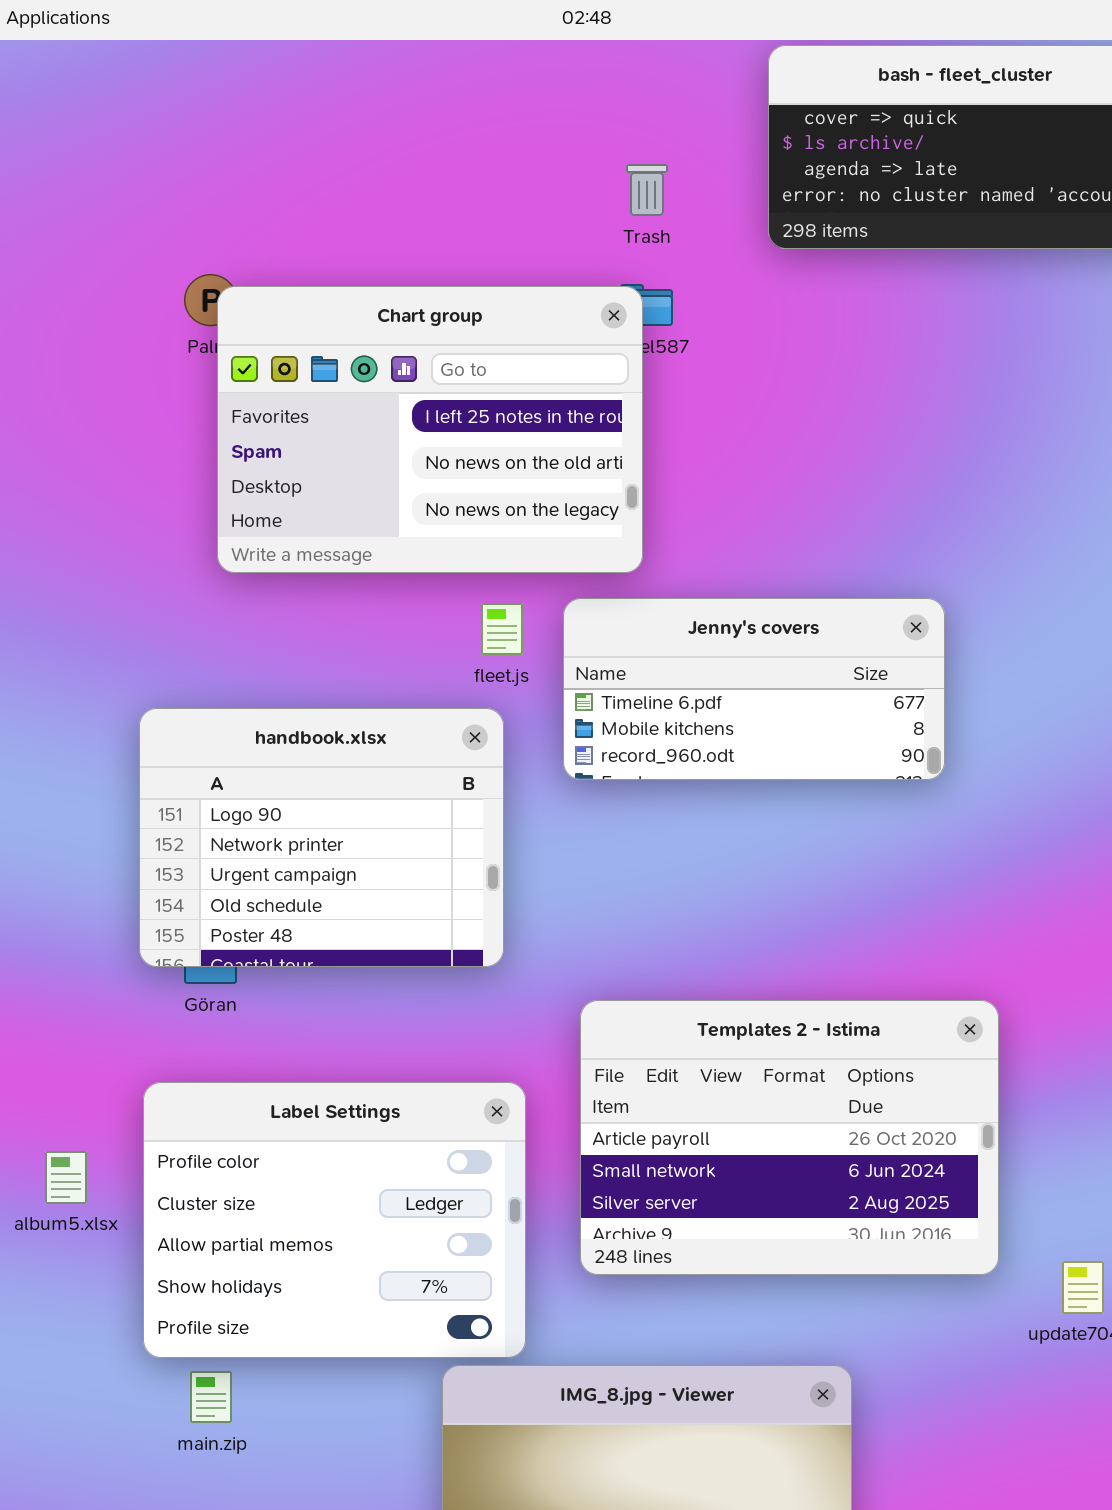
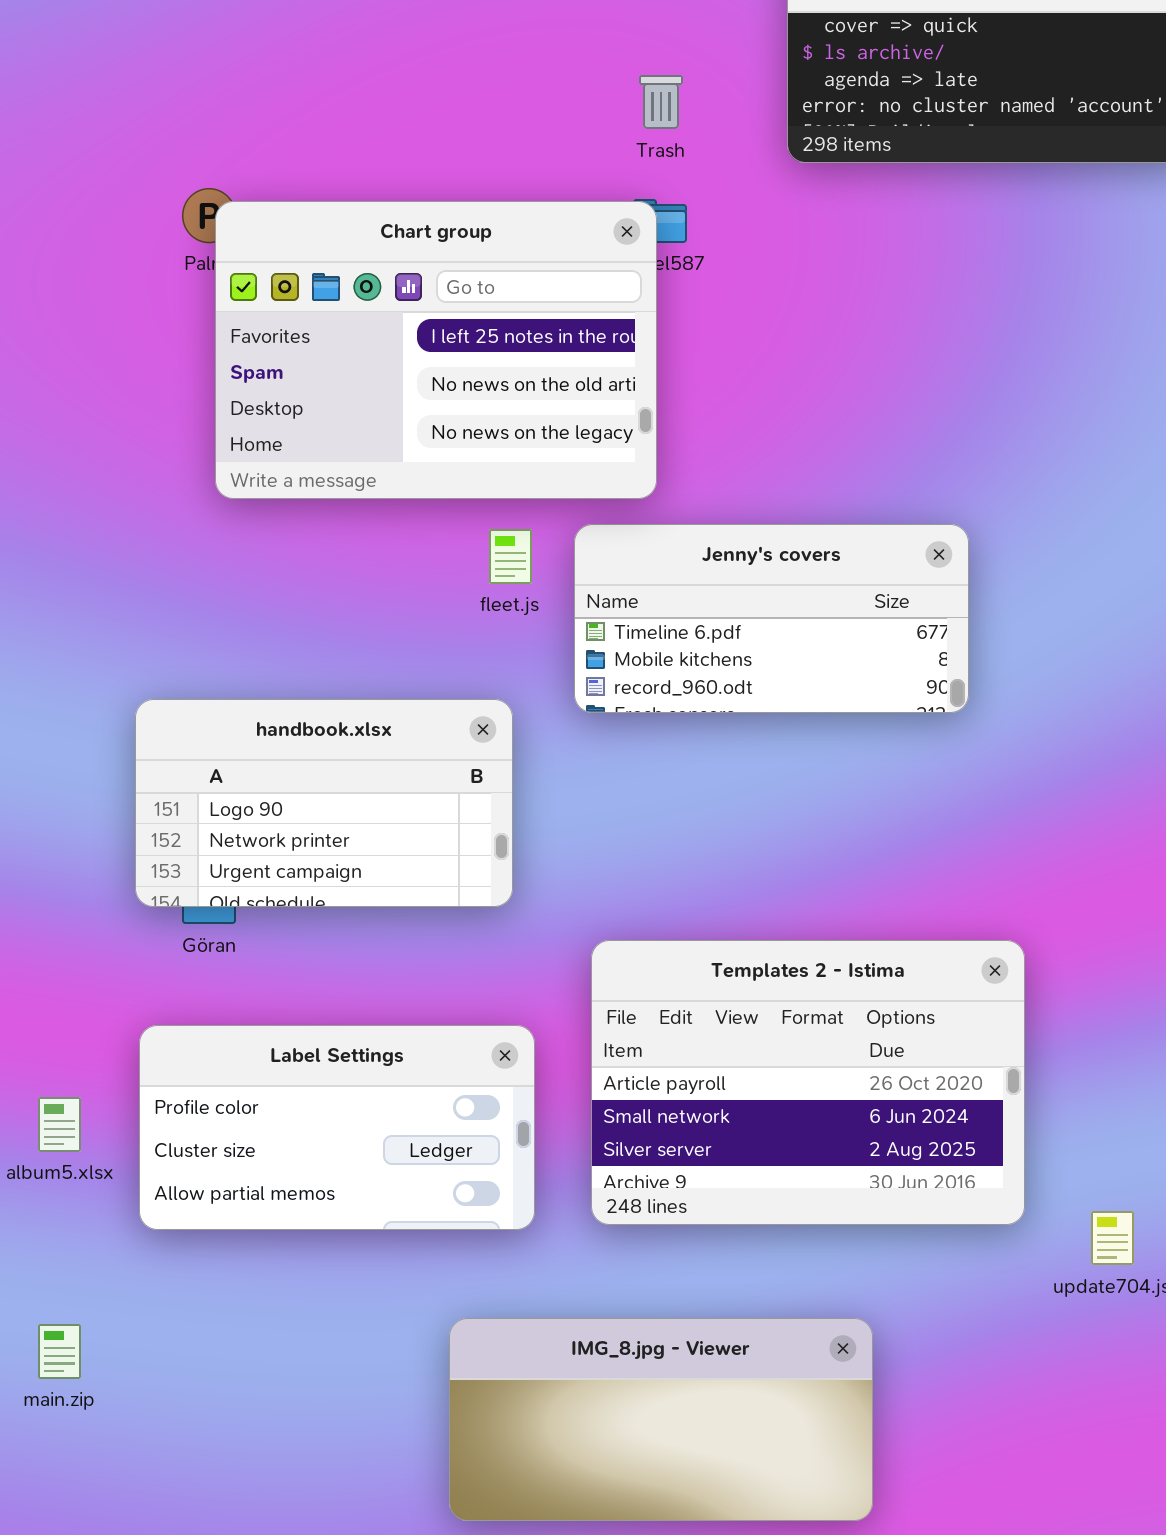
handbook.xlsx: [139,708,504,967] -> [135,699,513,907], resized
Label Settings: [143,1082,526,1358] -> [139,1025,535,1230], resized
main.zip: [190,1371,232,1423] -> [38,1324,81,1379], moved

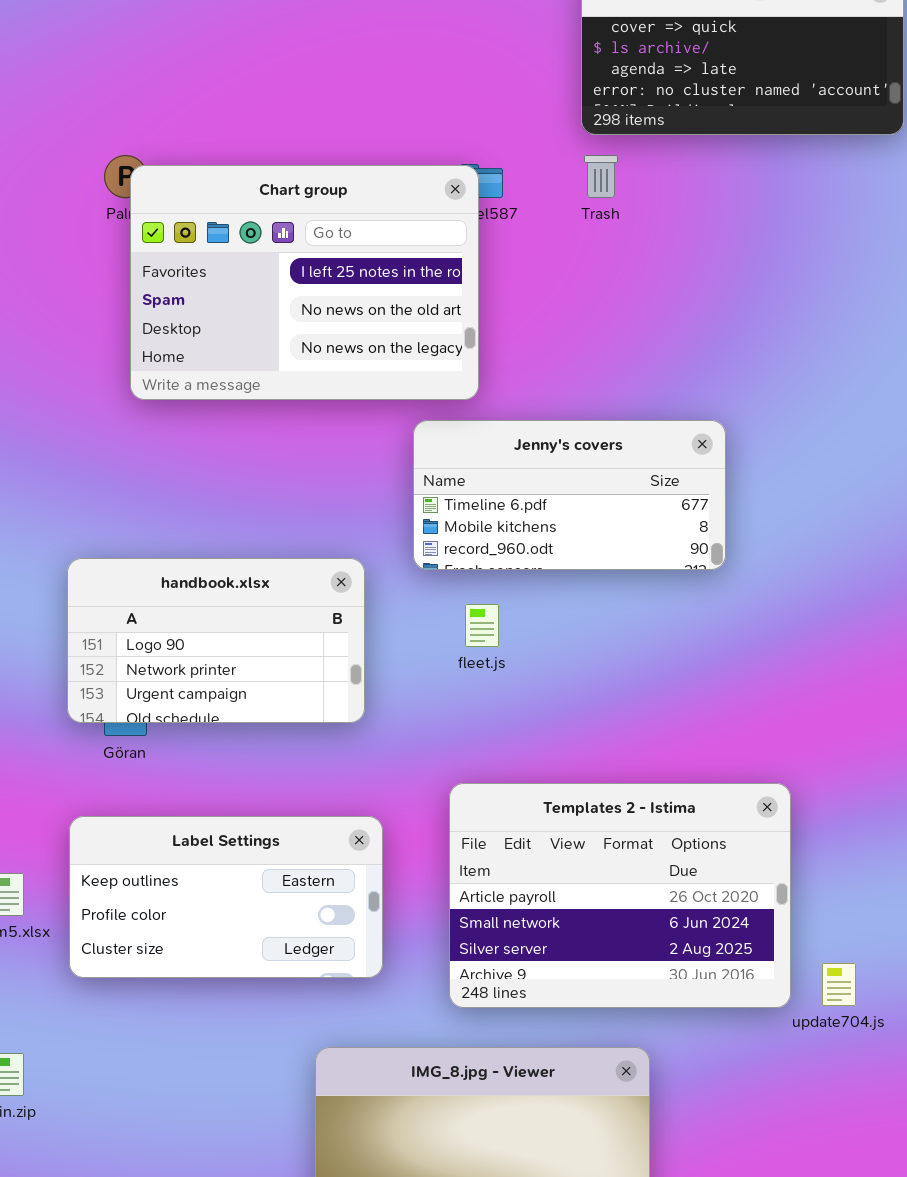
Trash: [639,75,683,129] -> [584,155,618,198], moved
fleet.js: [489,529,532,584] -> [465,604,499,647], moved
Templates 2 - Istima: [591,940,1025,1225] -> [449,783,791,1008], moved
Label Settings: [139,1025,535,1230] -> [69,816,383,978], scrolled up 1 row

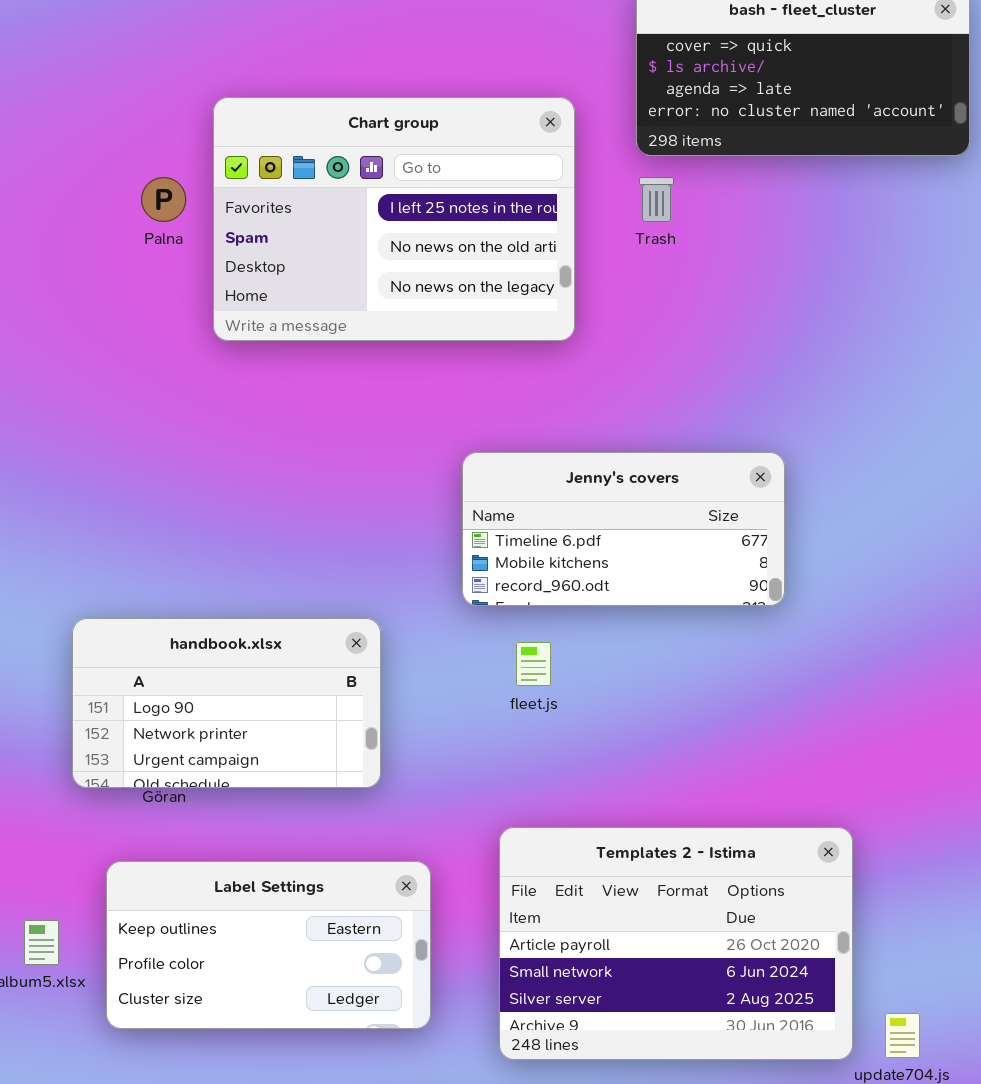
Chart group: [130,165,479,400] -> [213,97,575,341], moved
handbook.xlsx: [67,558,365,723] -> [72,618,381,788], moved

